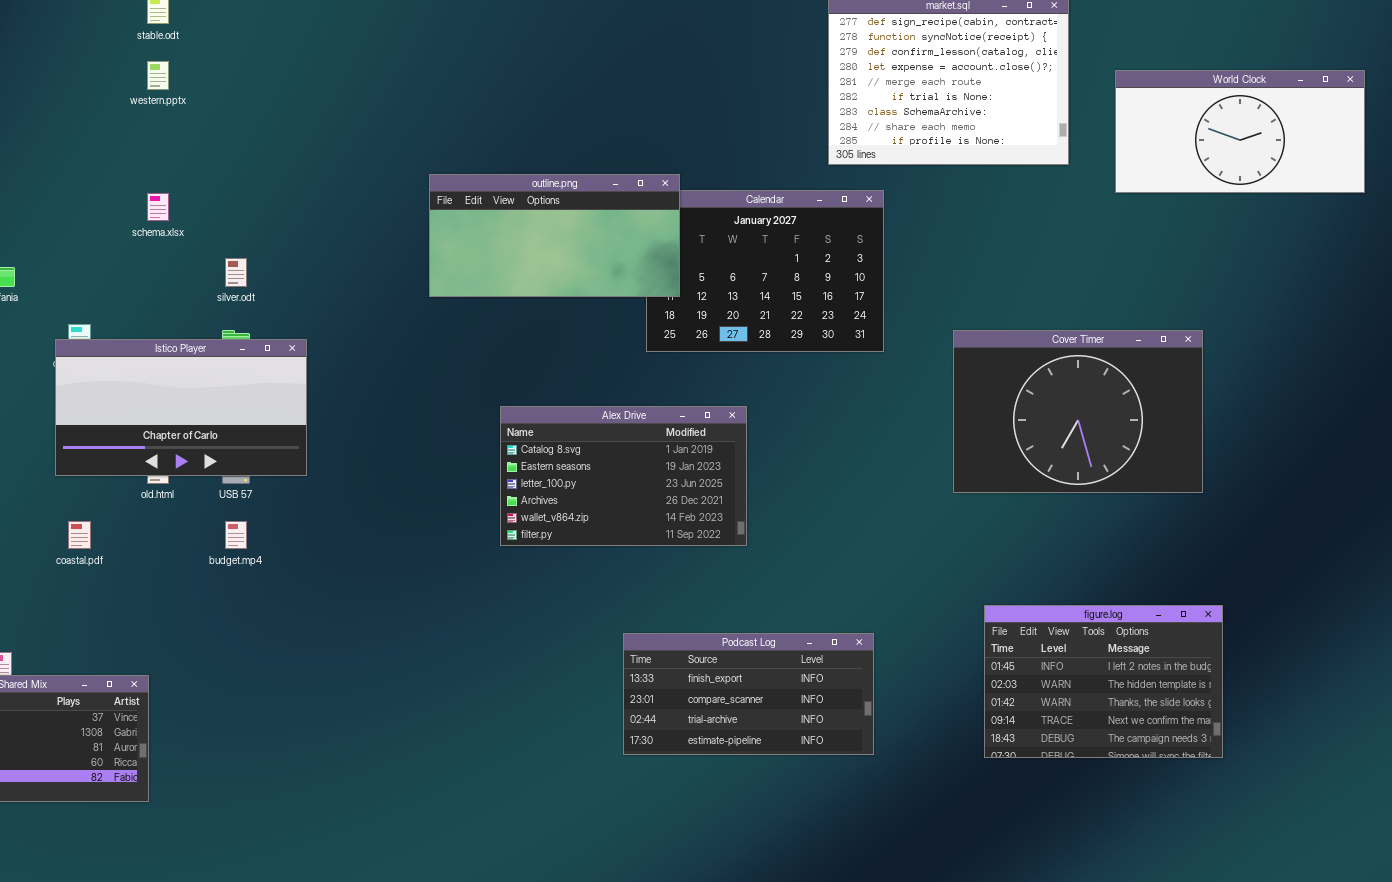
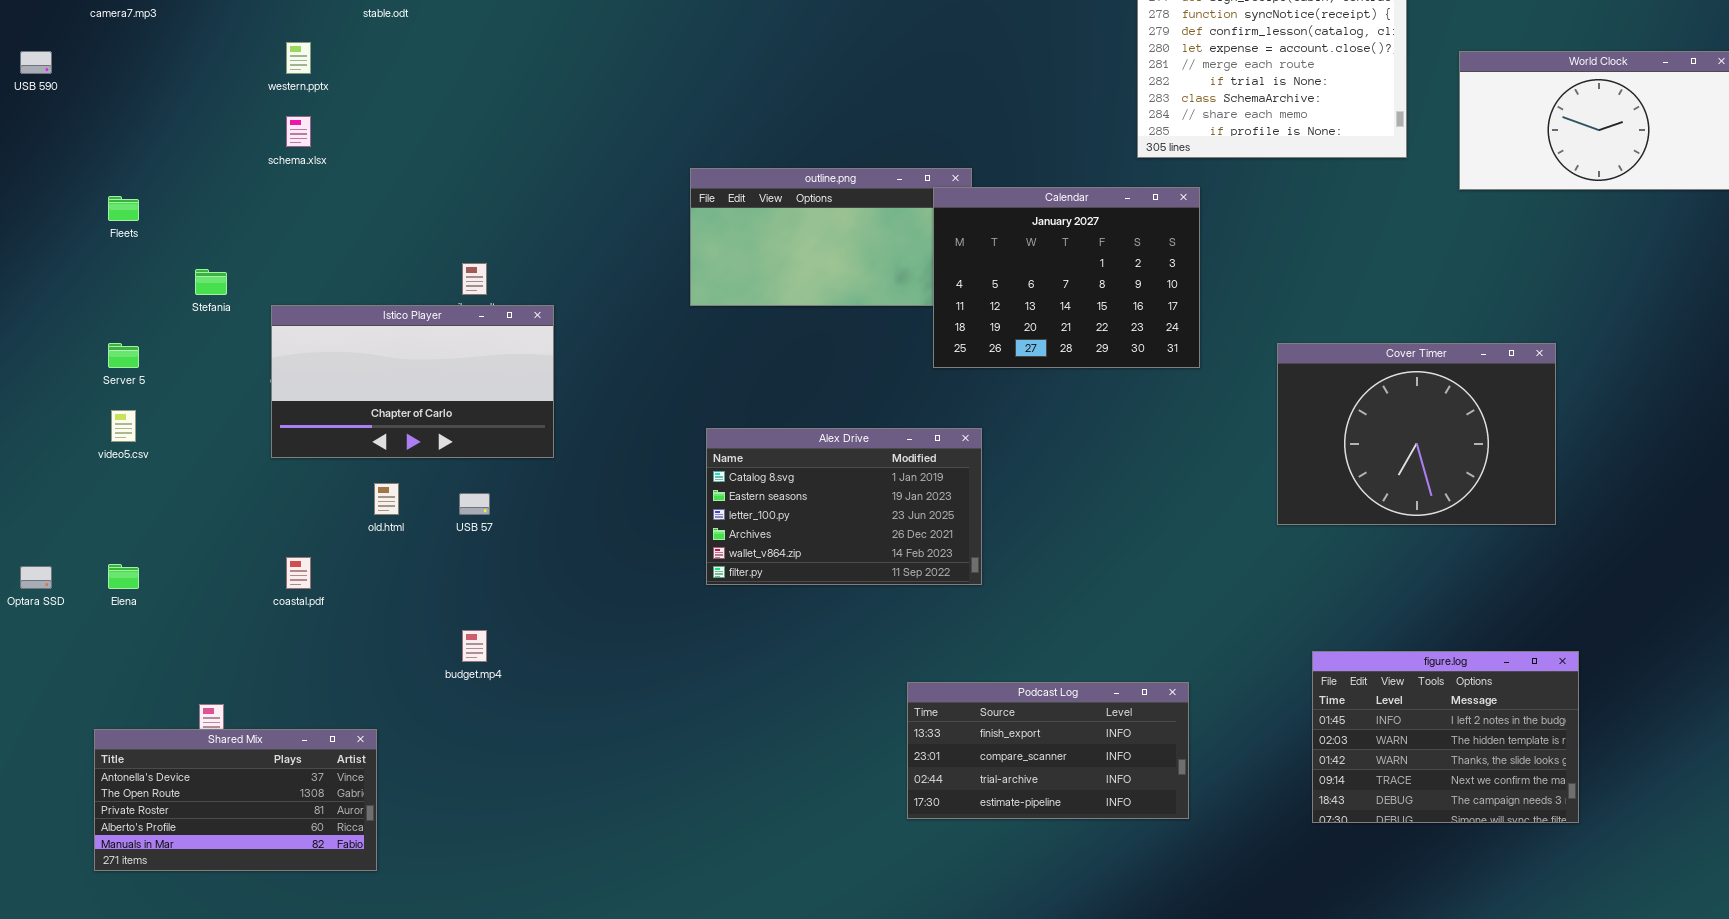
western.pptx: [147,61,169,90] -> [286,42,311,74], moved
Calendar: [646,190,884,352] -> [933,187,1200,368], raised
schema.xlsx: [147,193,169,221] -> [286,116,311,147], moved
Istico Player: [55,339,307,476] -> [271,305,554,458], moved
Alex Drive: [500,406,747,546] -> [706,428,982,585], moved
budget.mp4: [225,521,247,549] -> [462,630,487,662], moved

